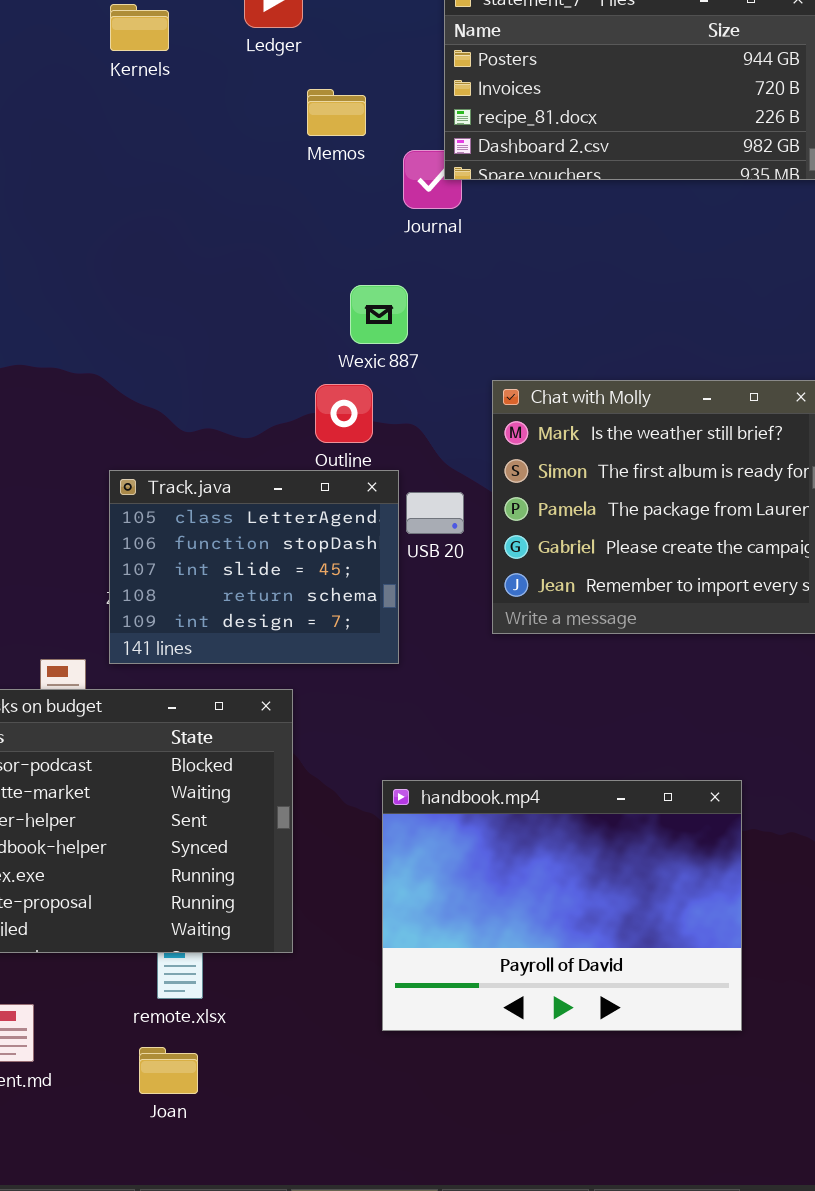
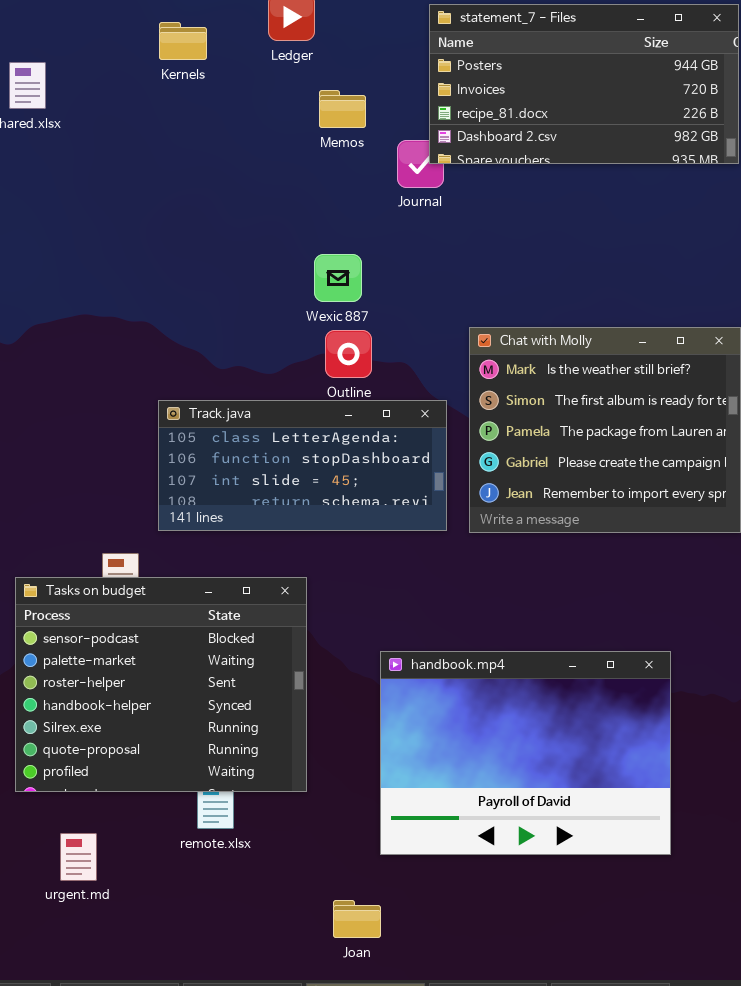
Wexic 887: [350,285,408,344] -> [314,254,362,302], moved
Track.java: [109,470,399,664] -> [158,400,447,531], resized
Joan: [139,1047,198,1094] -> [333,900,381,938], moved

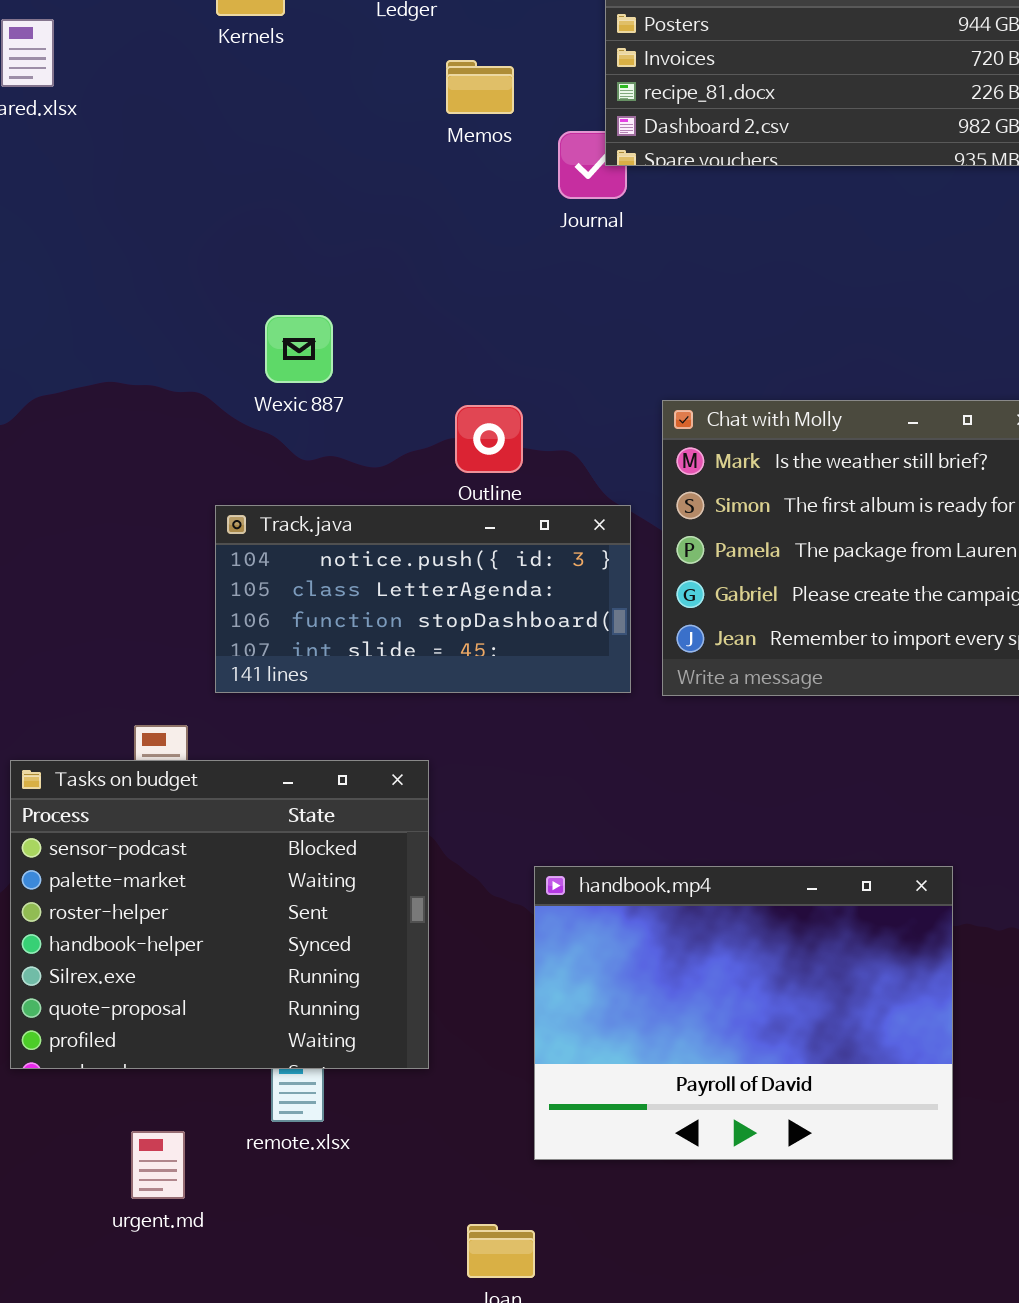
Wexic 887: [314,254,362,302] -> [265,315,333,383], moved
Track.java: [158,400,447,531] -> [215,505,631,693], scrolled up 1 row
urgent.md: [60,833,97,881] -> [131,1131,185,1199], moved

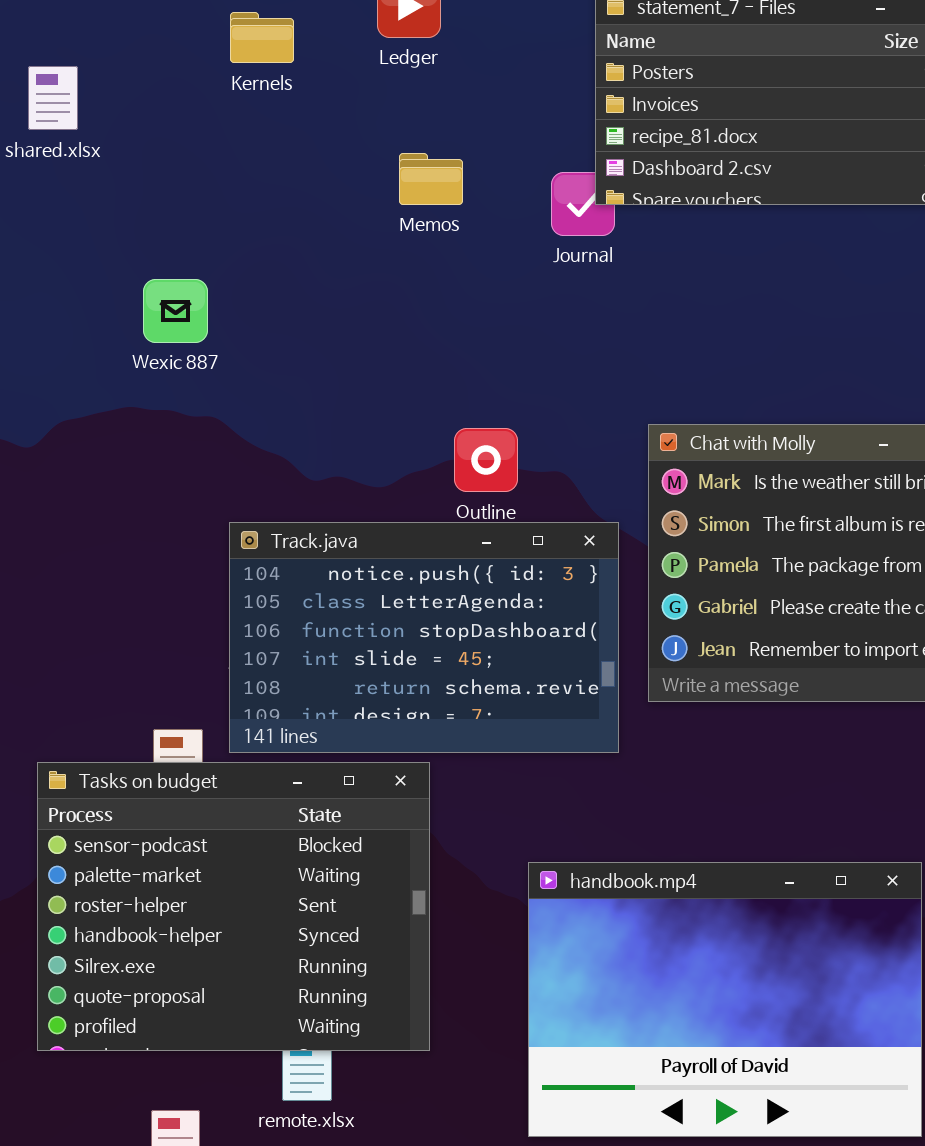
Memos: [446,60,514,114] -> [399,153,463,205], moved
Wexic 887: [265,315,333,383] -> [143,279,208,343], moved
Track.java: [215,505,631,693] -> [229,522,619,753], resized

